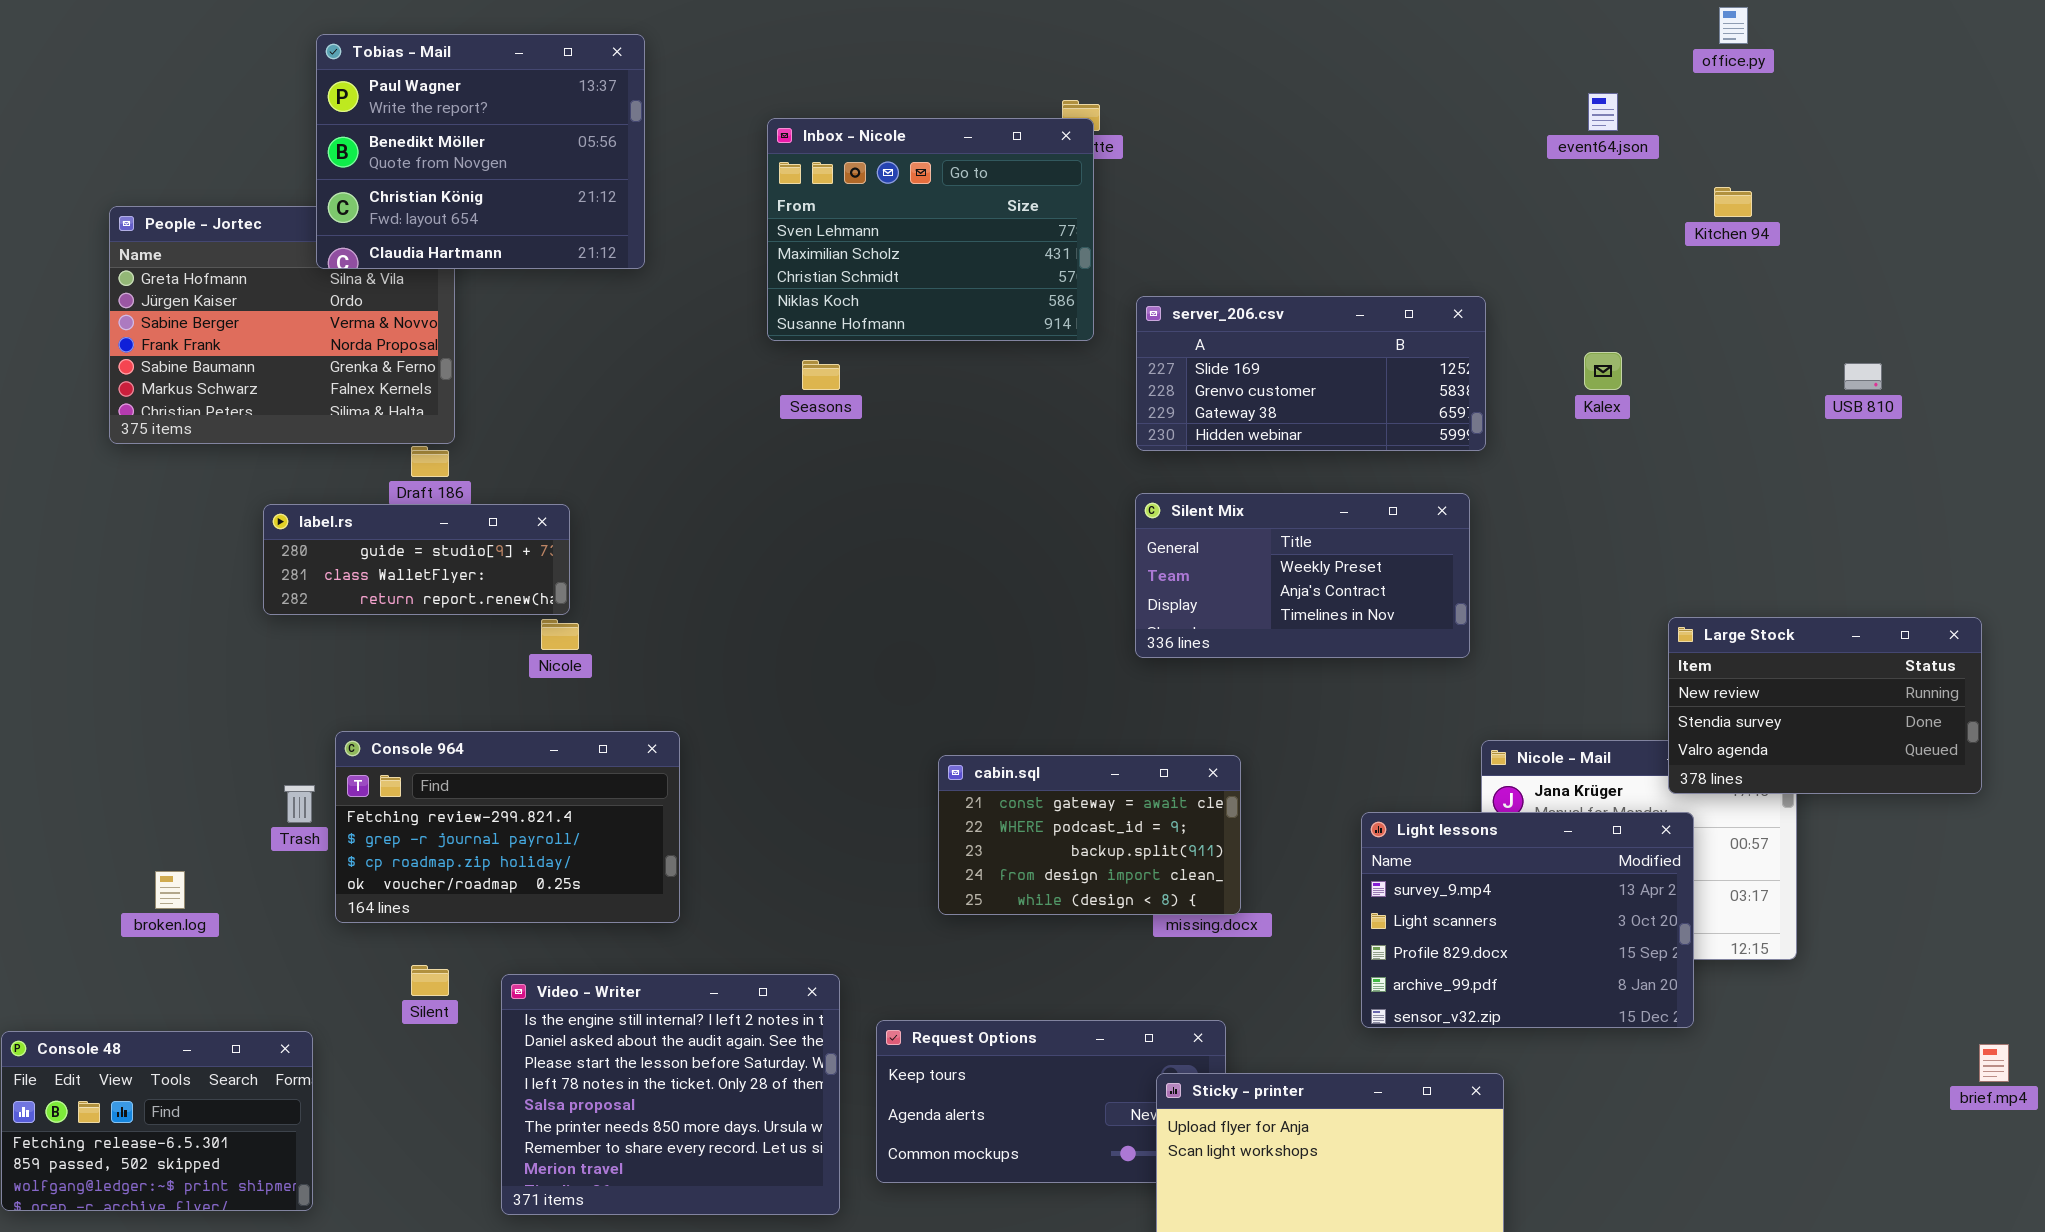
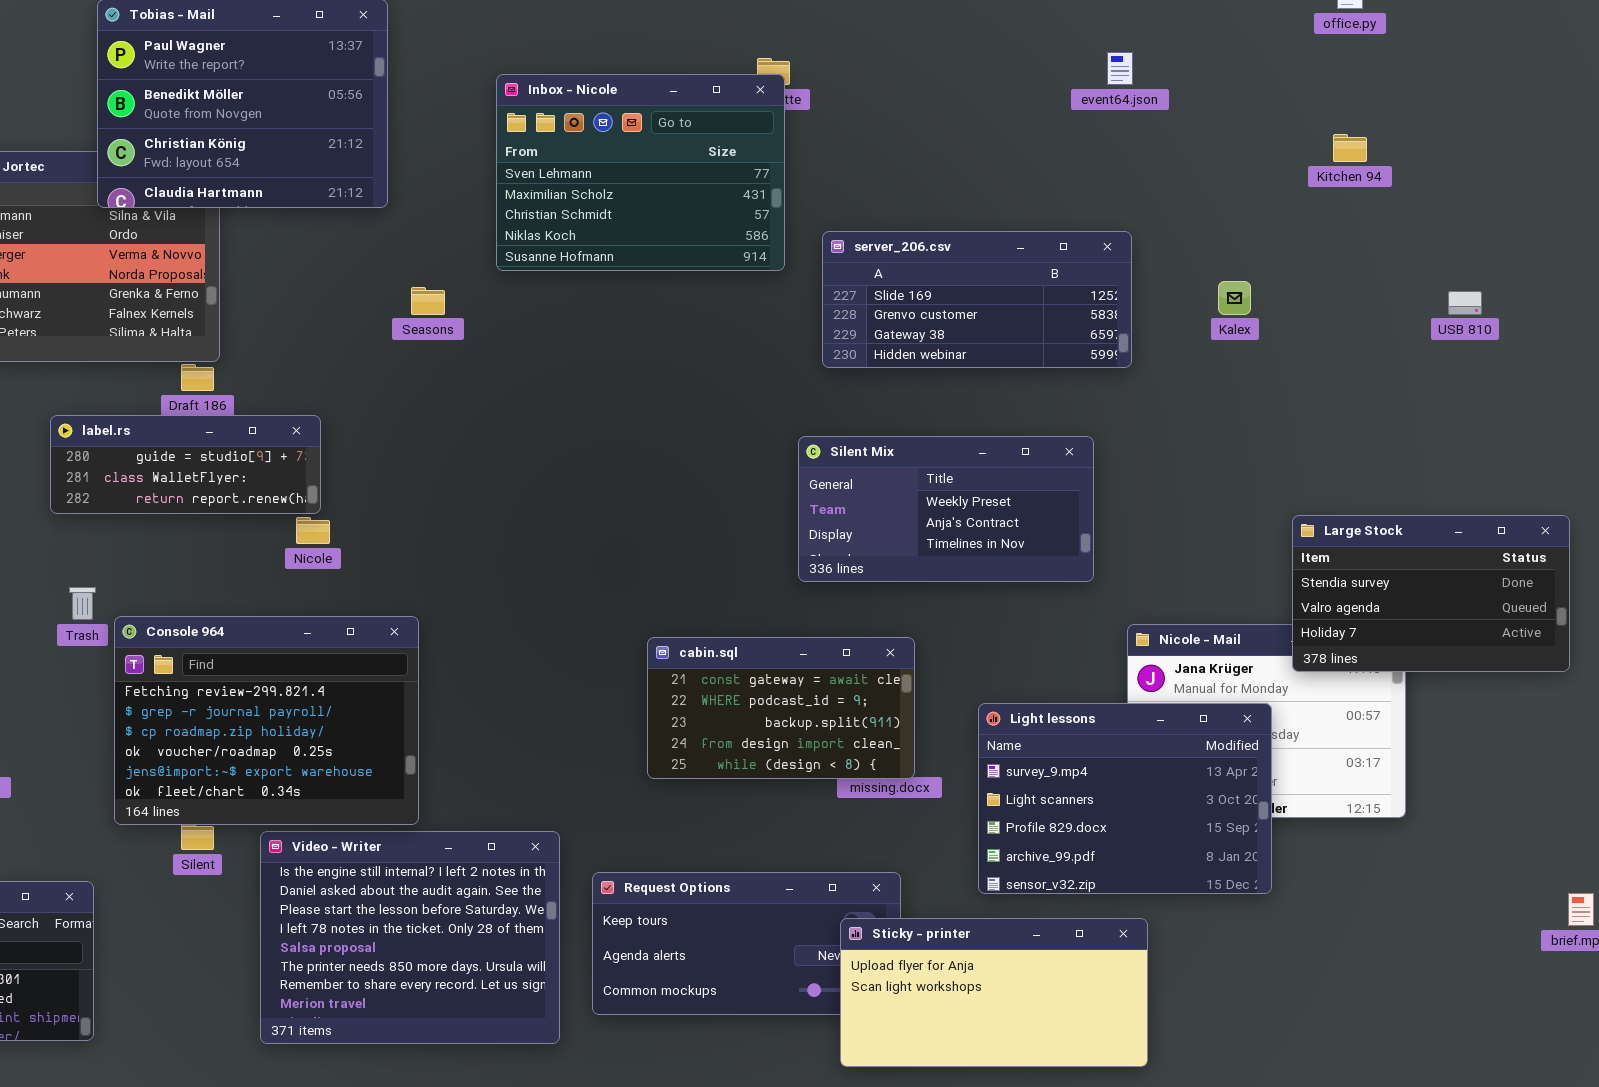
event64.json: [1588,93,1618,131] -> [1107,52,1133,85], moved
Seasons: [802,360,840,390] -> [411,287,445,315], moved
Silent Mix: [1135,493,1470,658] -> [798,436,1094,582], moved
Large Stock: [1668,617,1982,794] -> [1292,515,1570,672], scrolled down 1 row
Console 964: [335,731,680,923] -> [114,616,419,825], resized
Trash: [284,785,315,823] -> [69,587,96,620], moved
Light lessons: [1361,812,1694,1028] -> [978,703,1272,894], moved

